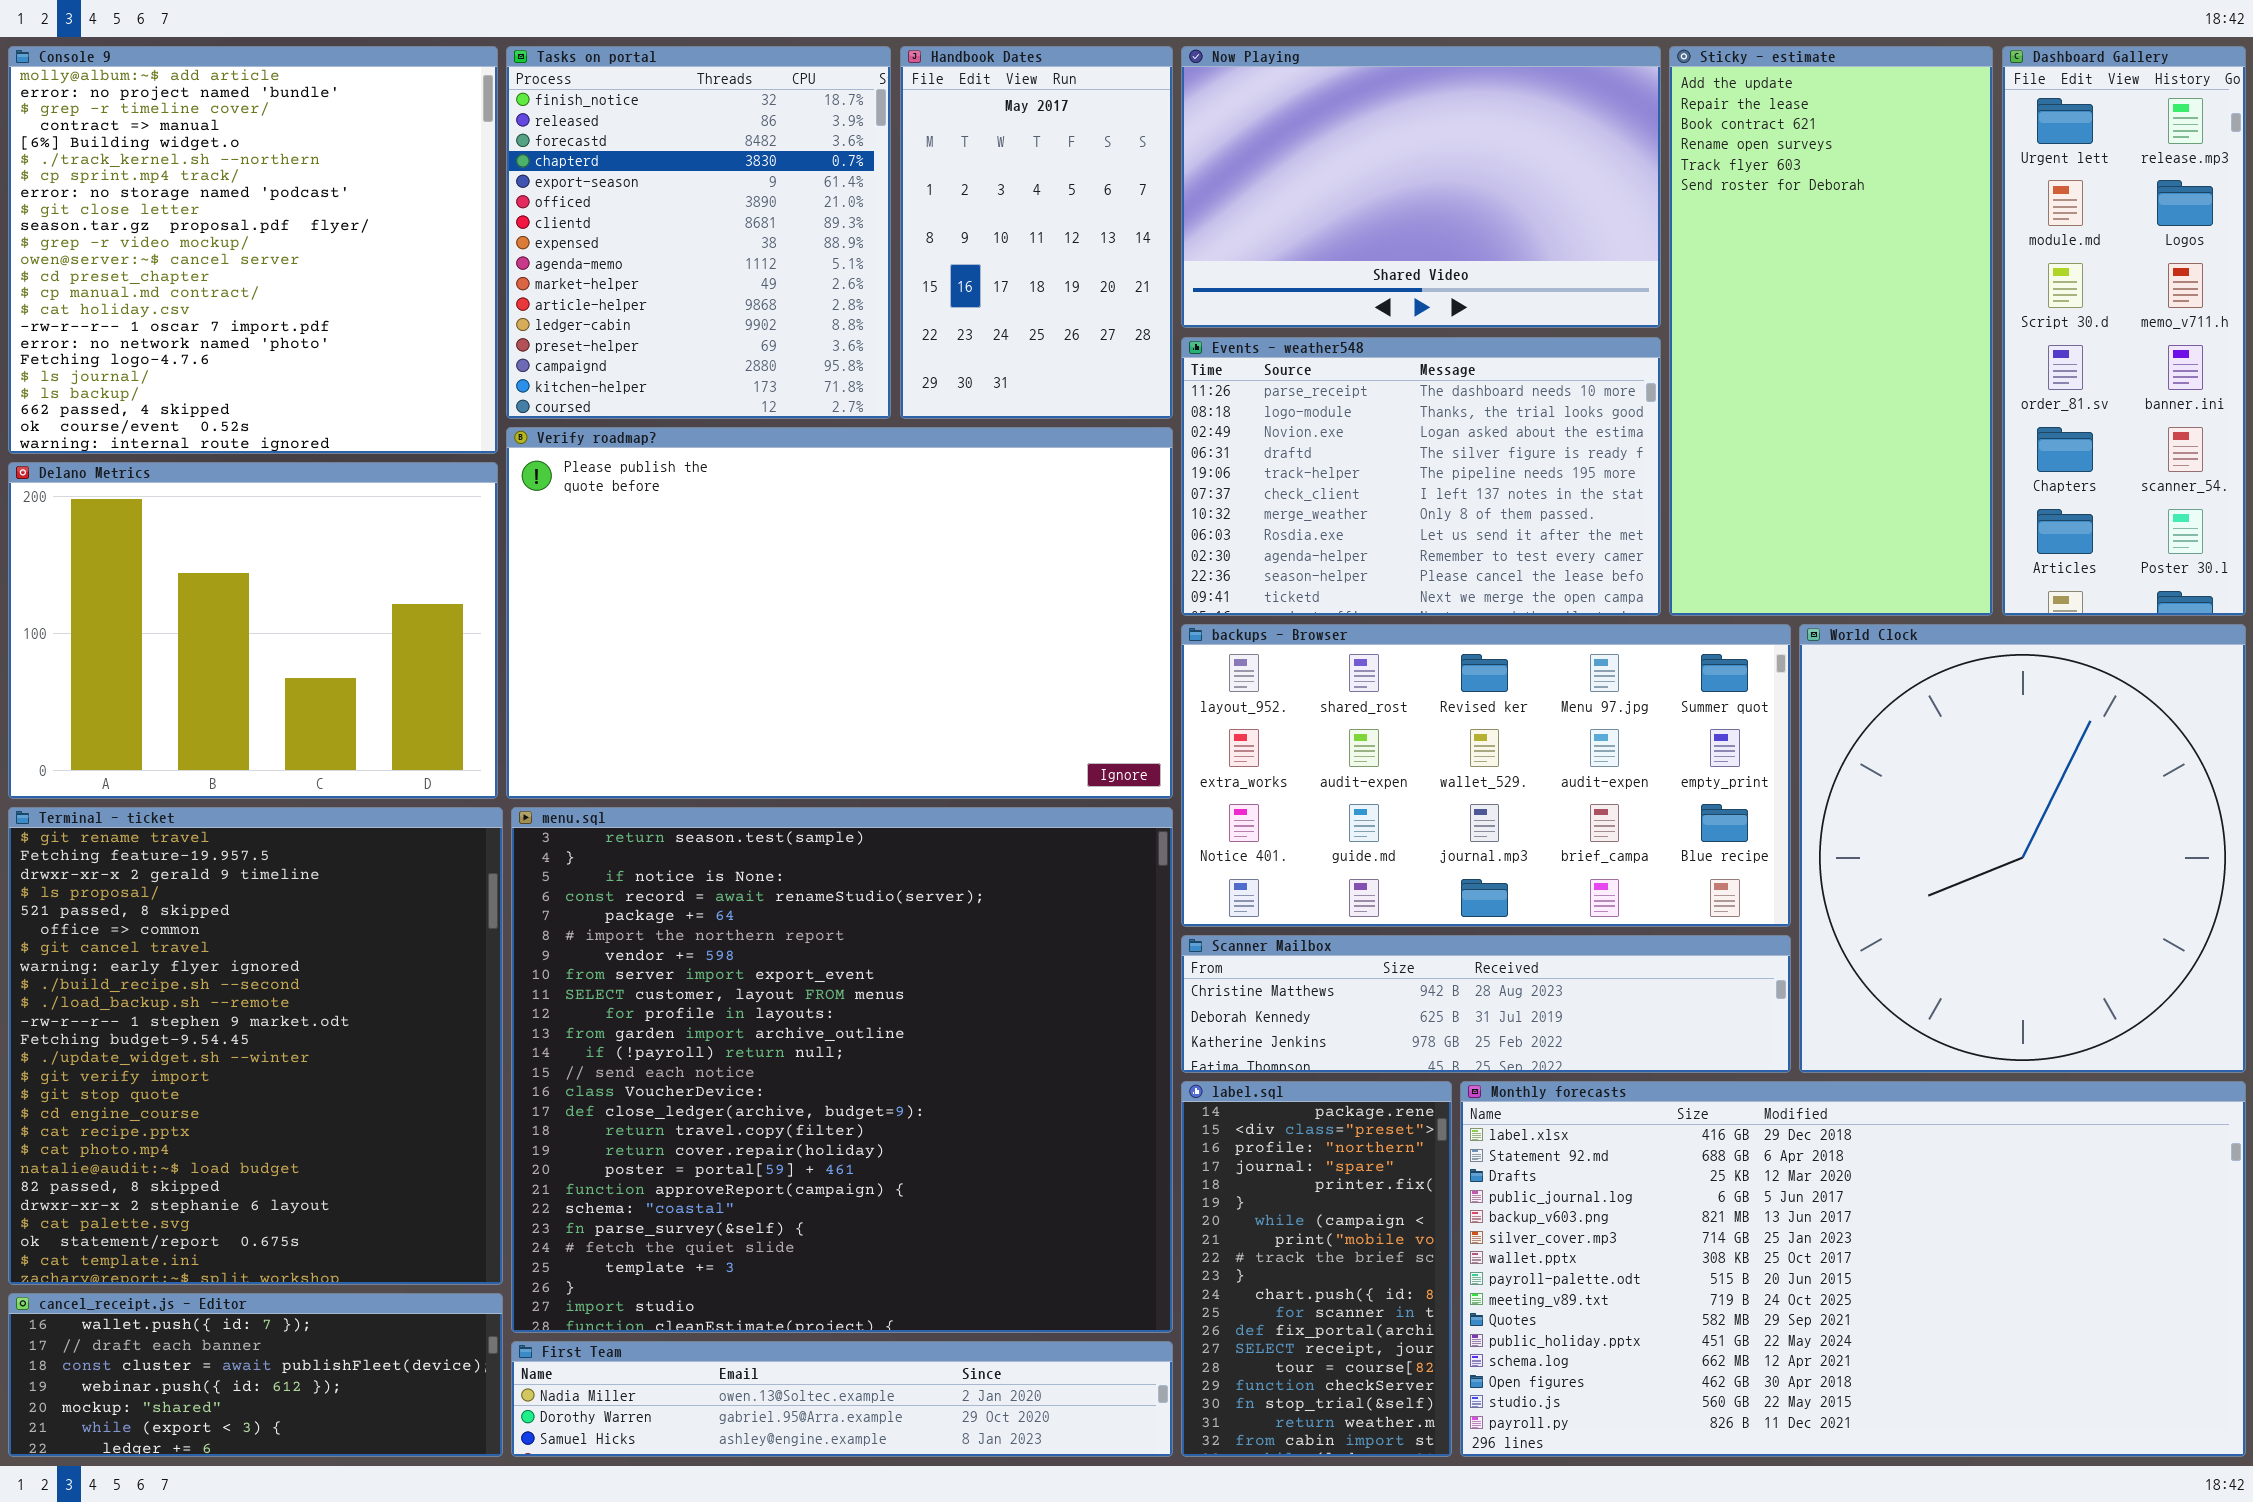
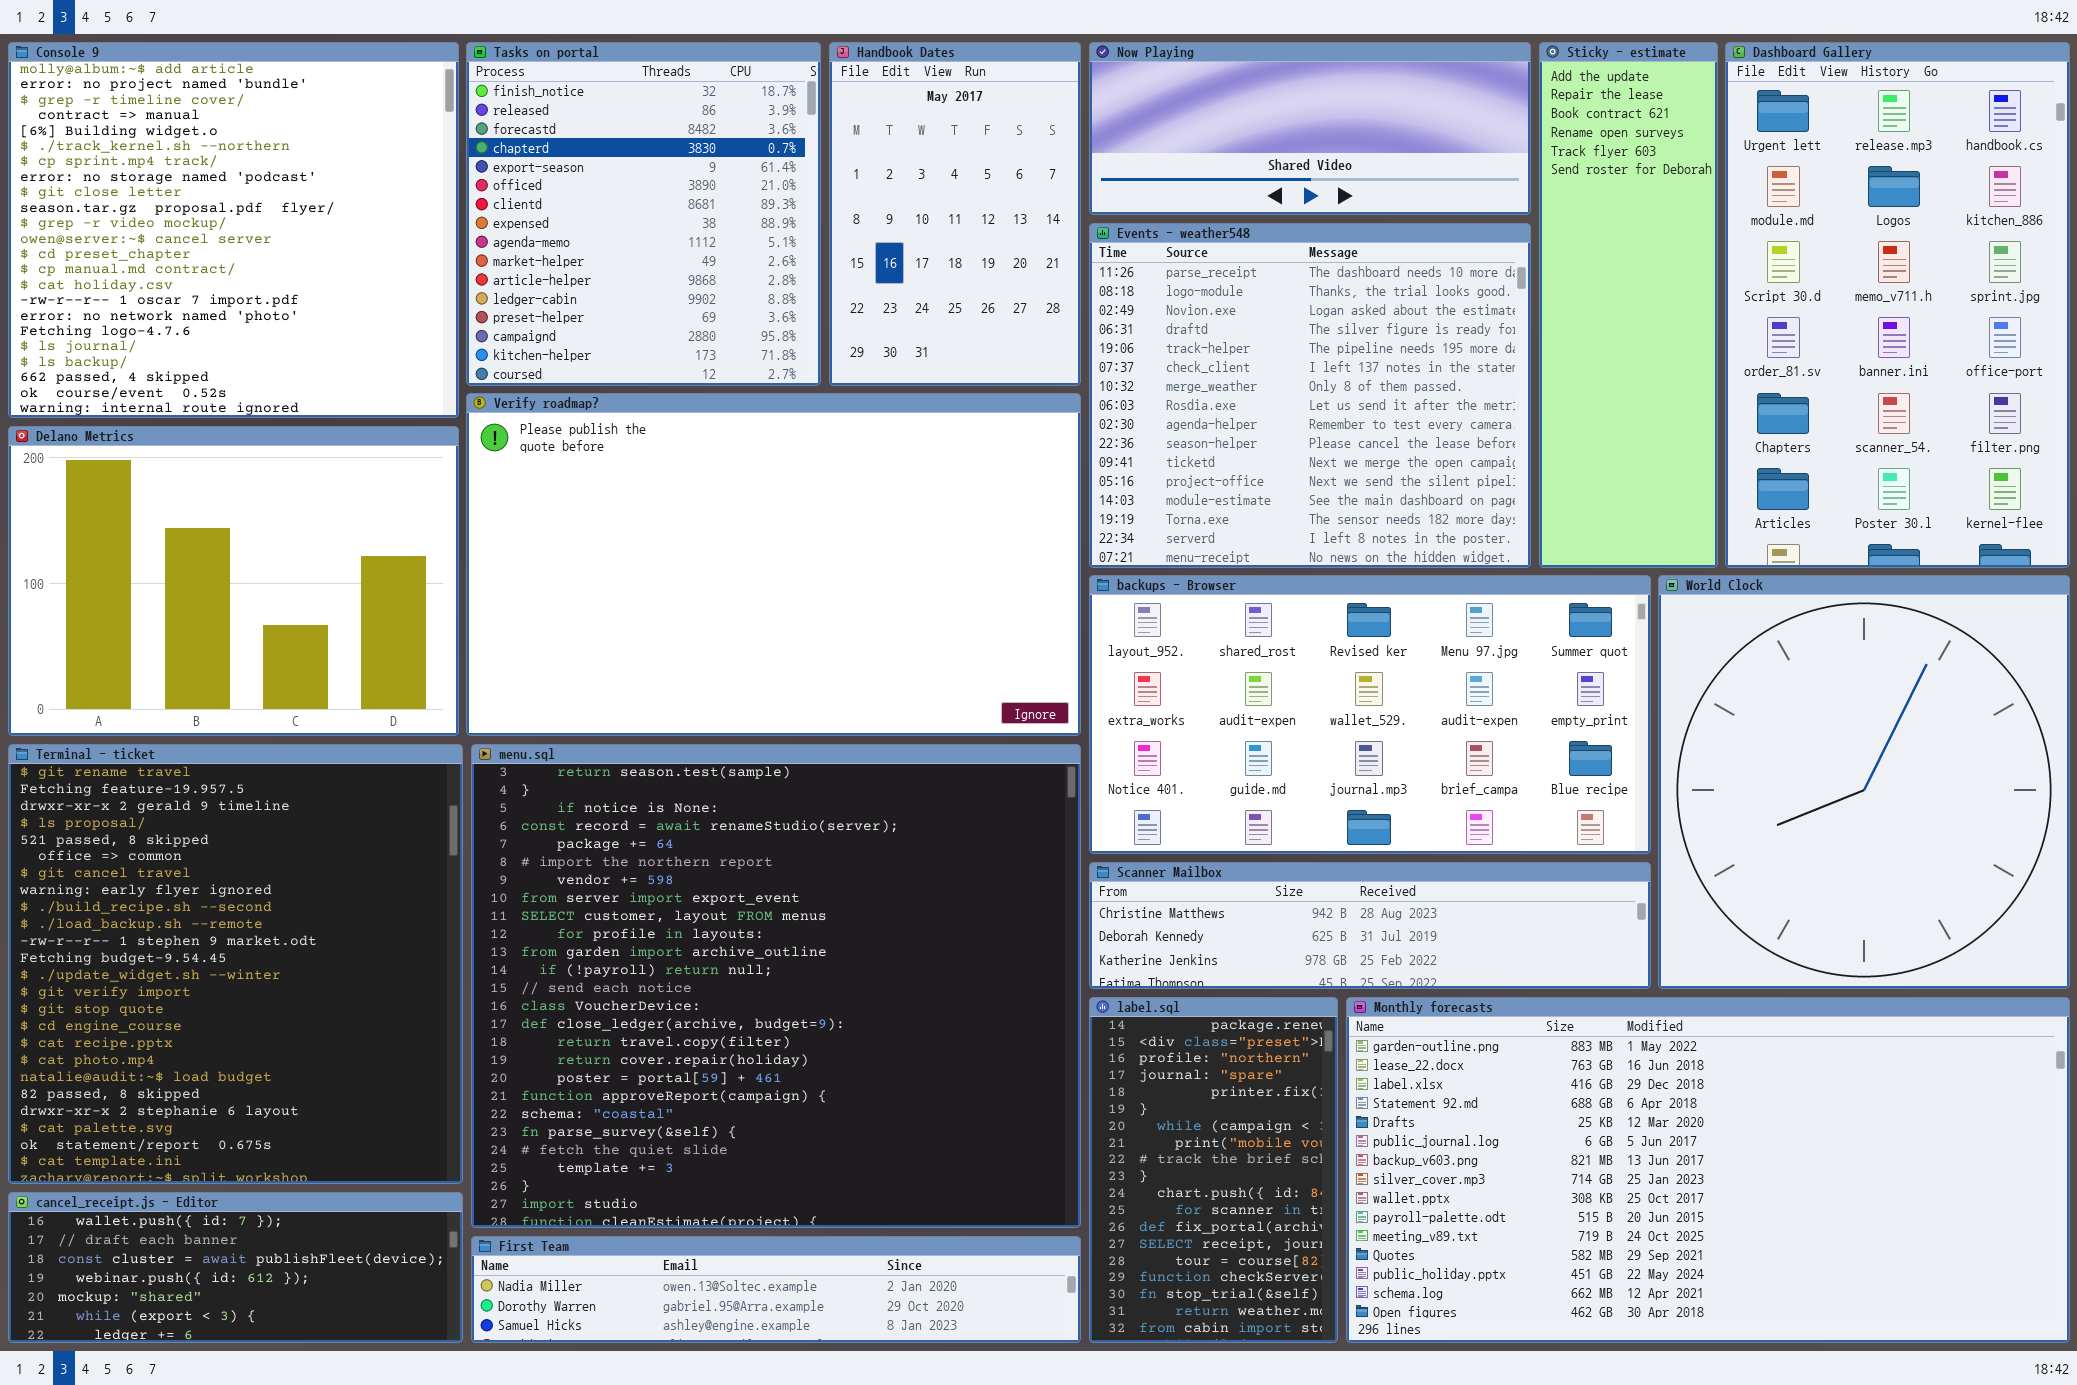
Now Playing: [1181,46,1661,328] -> [1089,42,1531,215], resized
Sticky - estimate: [1669,46,1993,616] -> [1539,42,1718,568], resized
Dashboard Gallery: [2002,46,2246,616] -> [1725,42,2070,568], resized
Events - weather548: [1181,337,1661,616] -> [1089,223,1531,568], resized
Monthly forecasts: [1460,1081,2246,1457] -> [1346,997,2070,1343], scrolled up 2 rows

